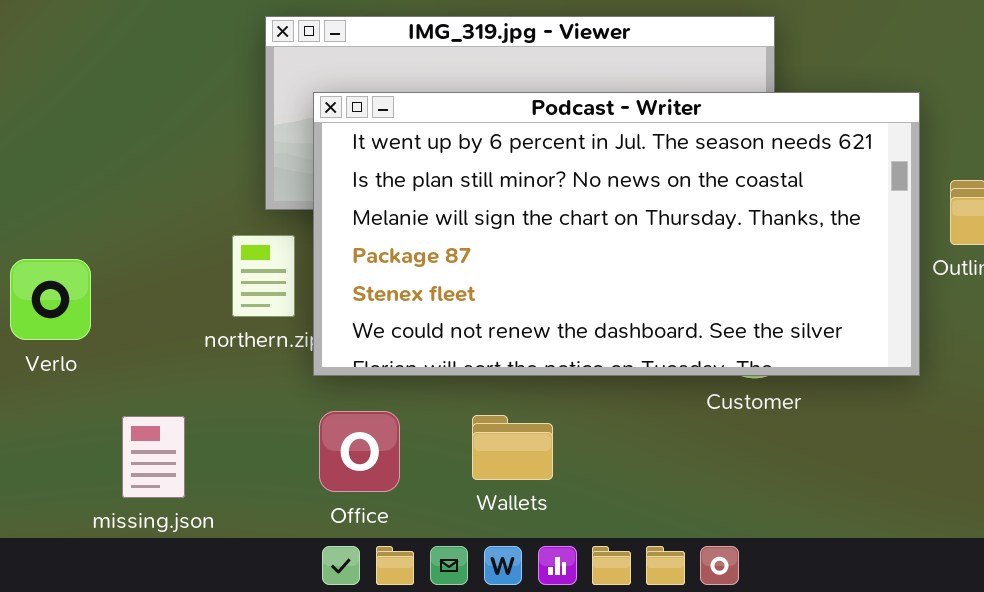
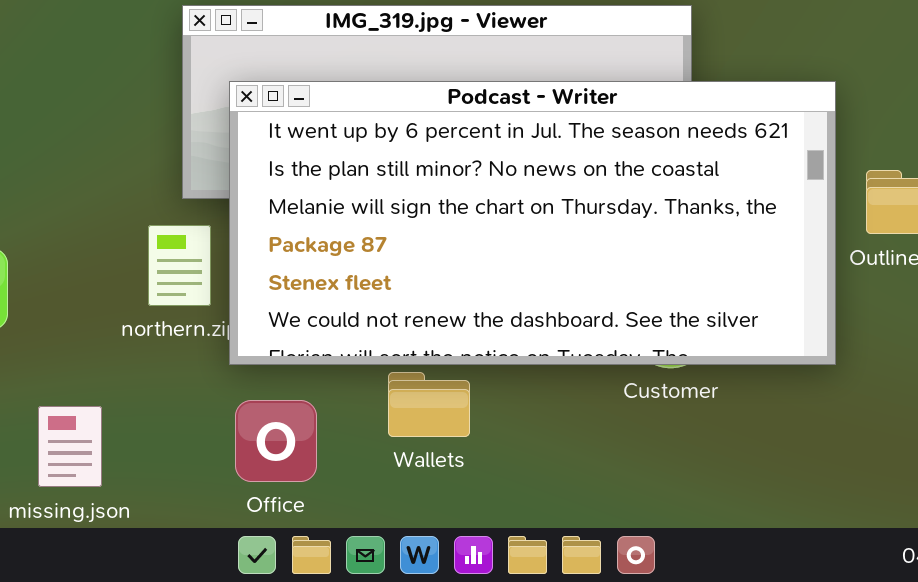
Wallets: [472,415,553,480] -> [388,372,470,437], moved

